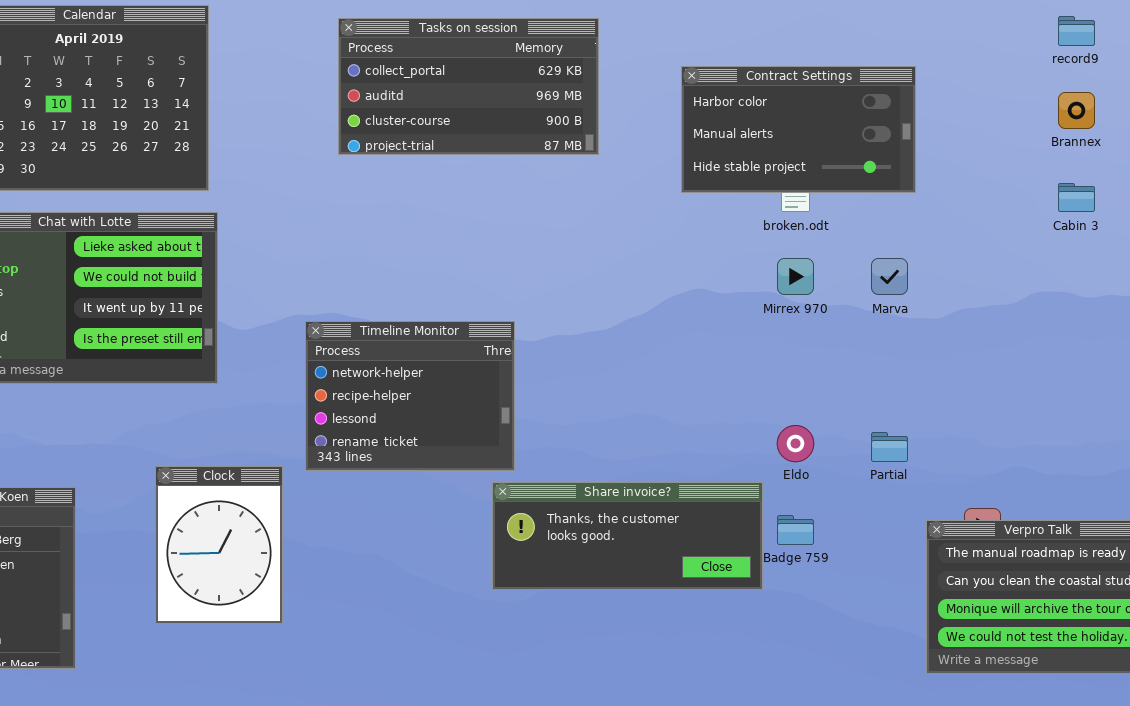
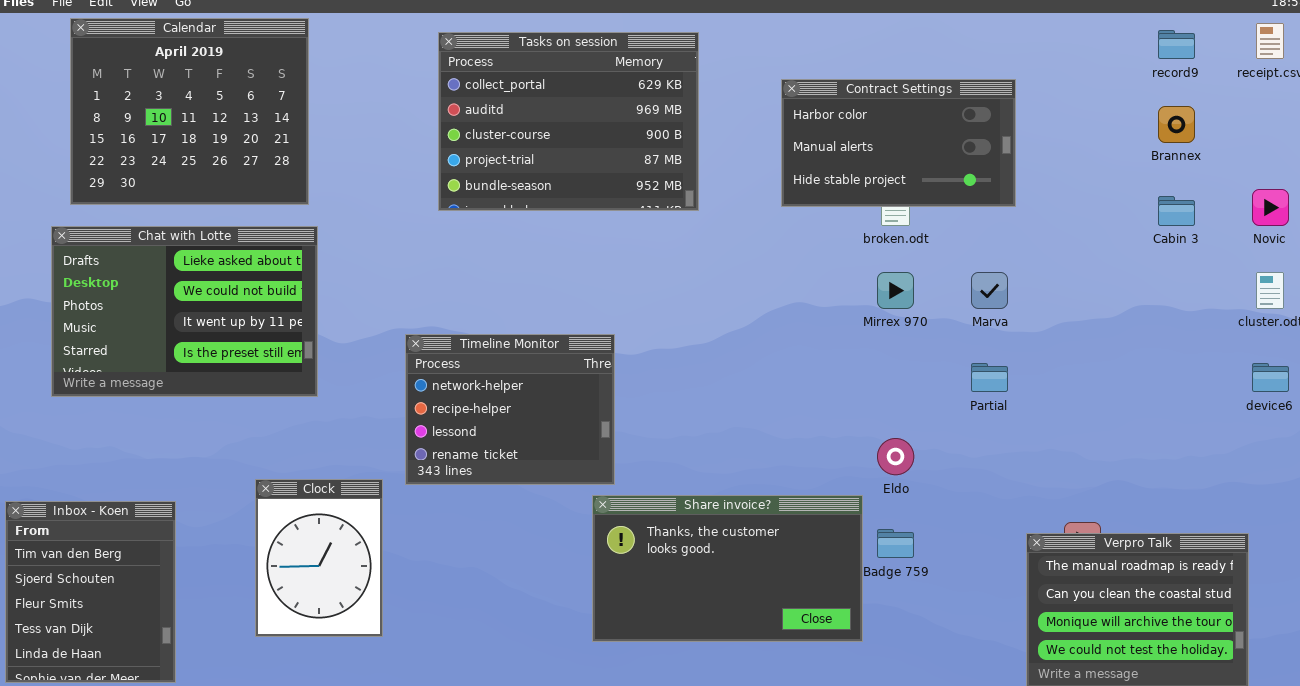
Tasks on session: [338,18,599,155] -> [438,32,699,211], resized
Partial: [871,432,908,462] -> [971,363,1008,392], moved
Share invoice?: [492,482,763,590] -> [592,495,863,642], resized

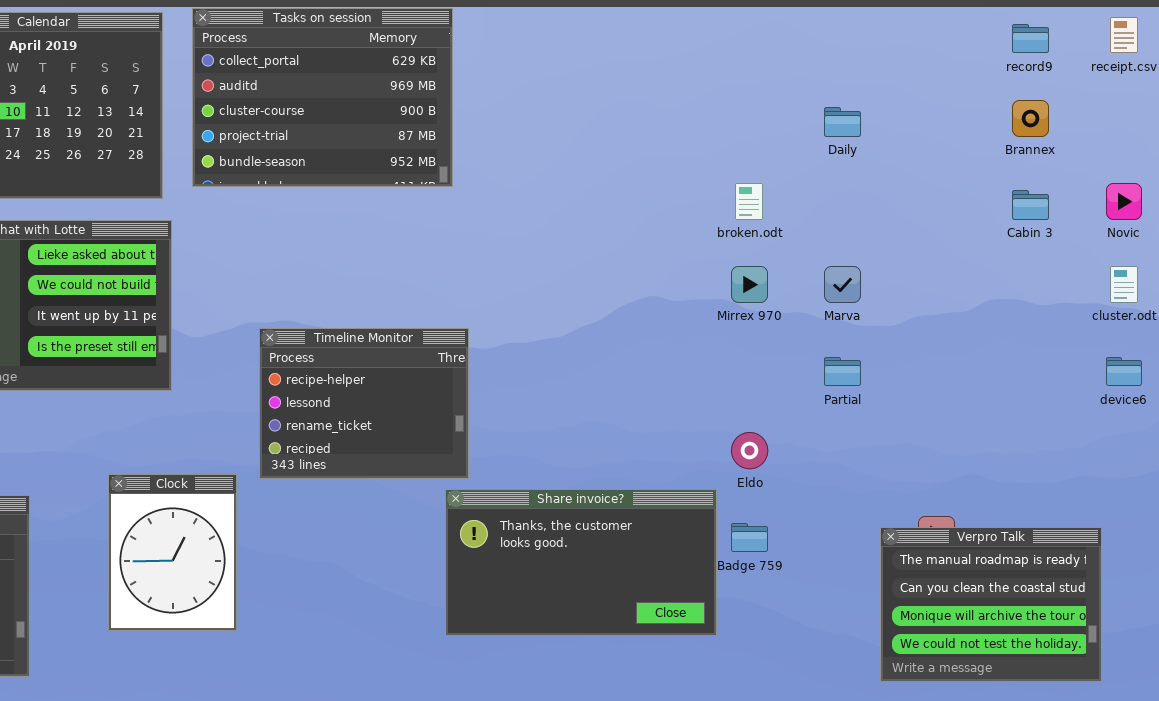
Tasks on session: [438,32,699,211] -> [192,8,453,187], moved
Contract Settings: [781,79,1016,207] -> none, closed
Timeline Monitor: [405,334,615,485] -> [259,328,469,479], scrolled down 1 row

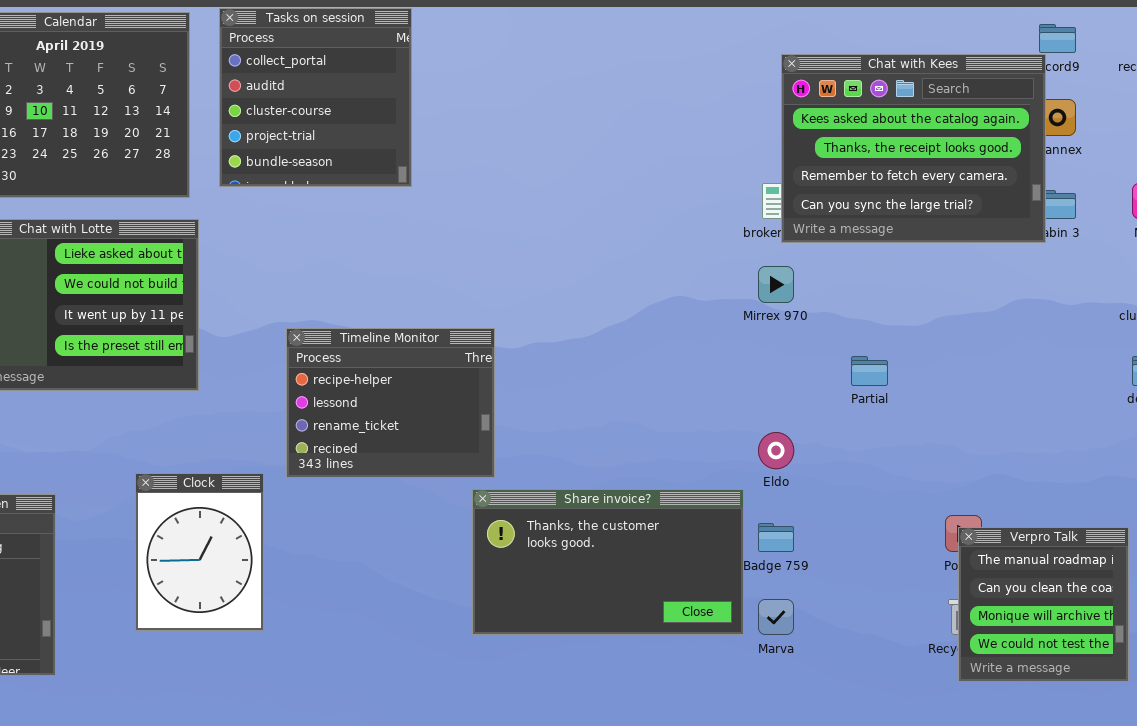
Tasks on session: [192,8,453,187] -> [219,8,412,187], resized
Chat with Kees: none -> [781,54,1046,243], opened
Marva: [824,266,861,303] -> [758,599,794,635], moved
Verpro Talk: [880,527,1102,682] -> [958,527,1129,682], resized

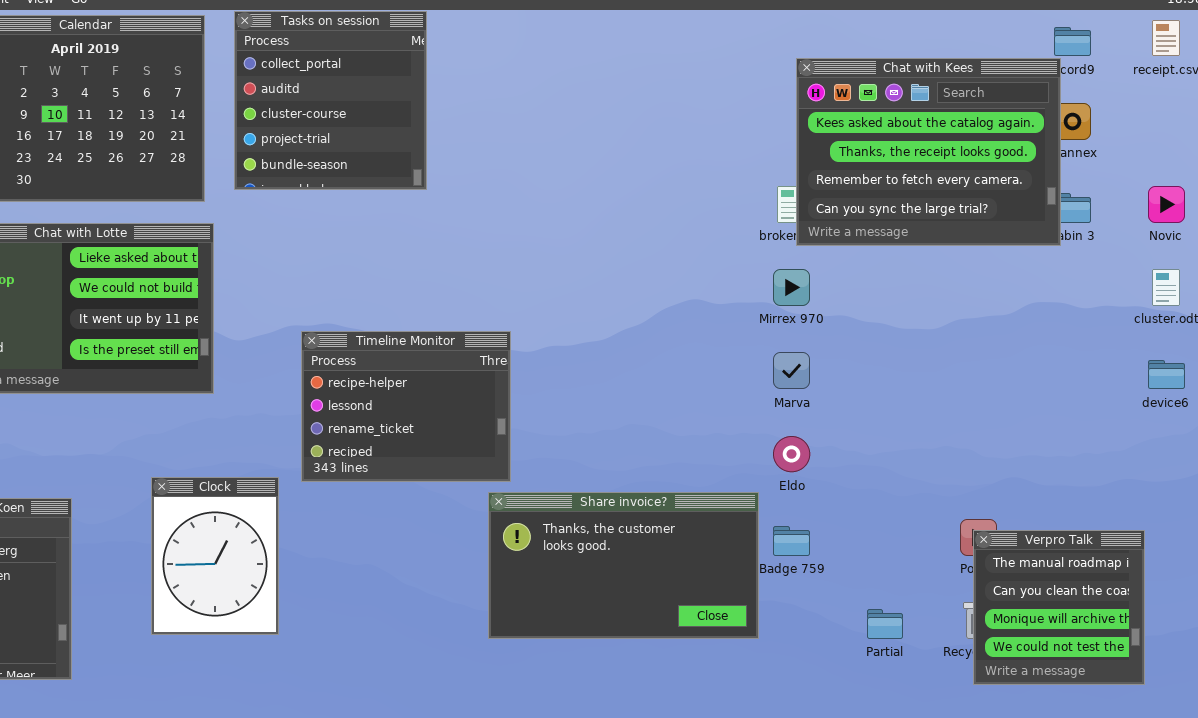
Partial: [851,356,888,386] -> [867,609,903,639], moved
Marva: [758,599,794,635] -> [773,352,810,389], moved

